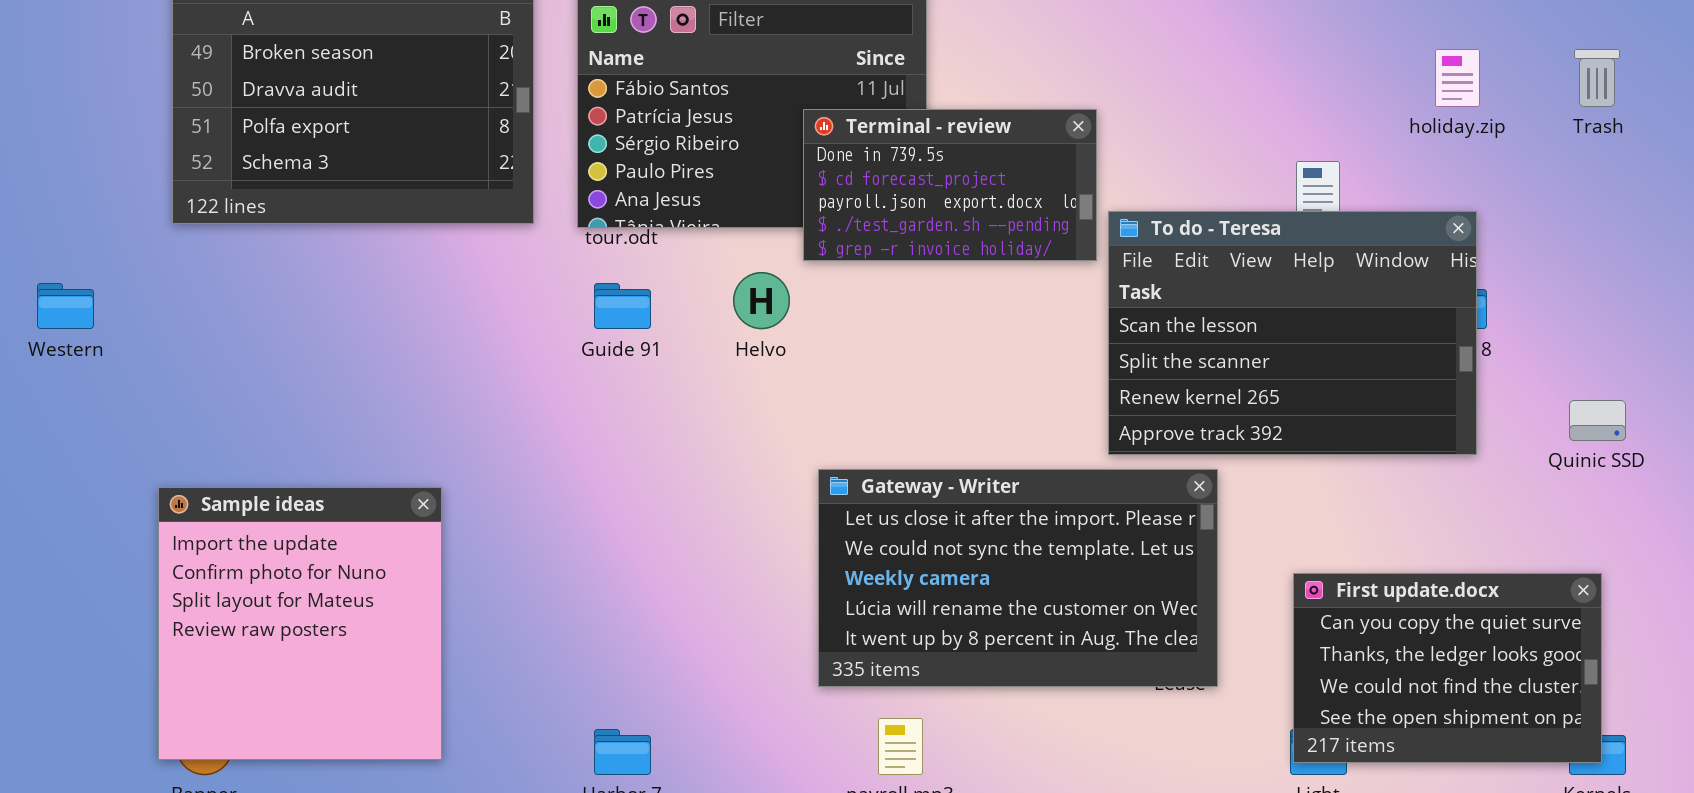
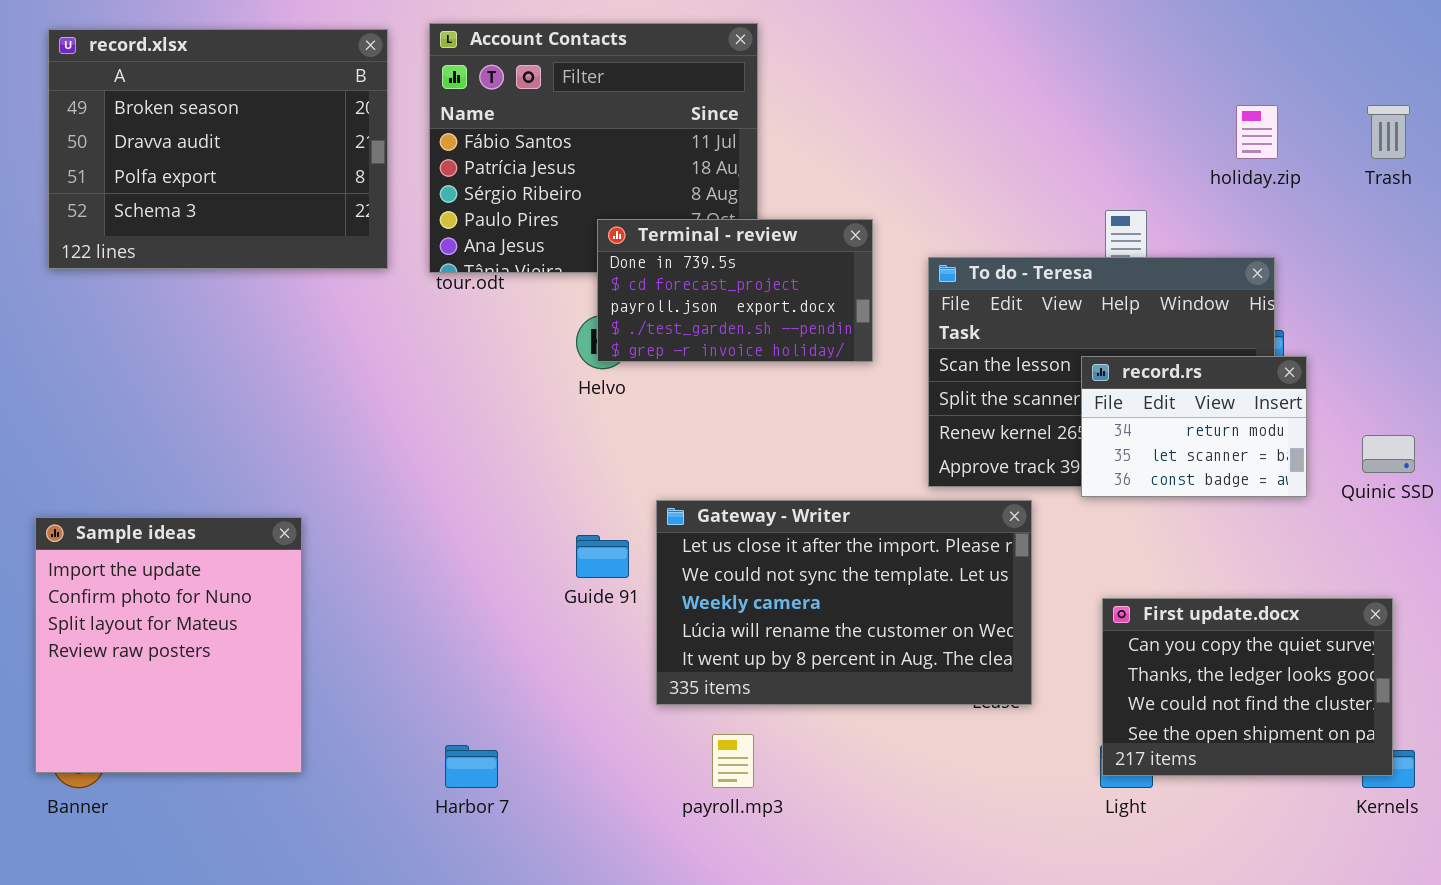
Terminal - review: [803,109,1097,261] -> [597,219,873,362], moved
Guide 91: [594,283,651,329] -> [576,535,629,578], moved
record.rs: none -> [1081,356,1307,497], opened

